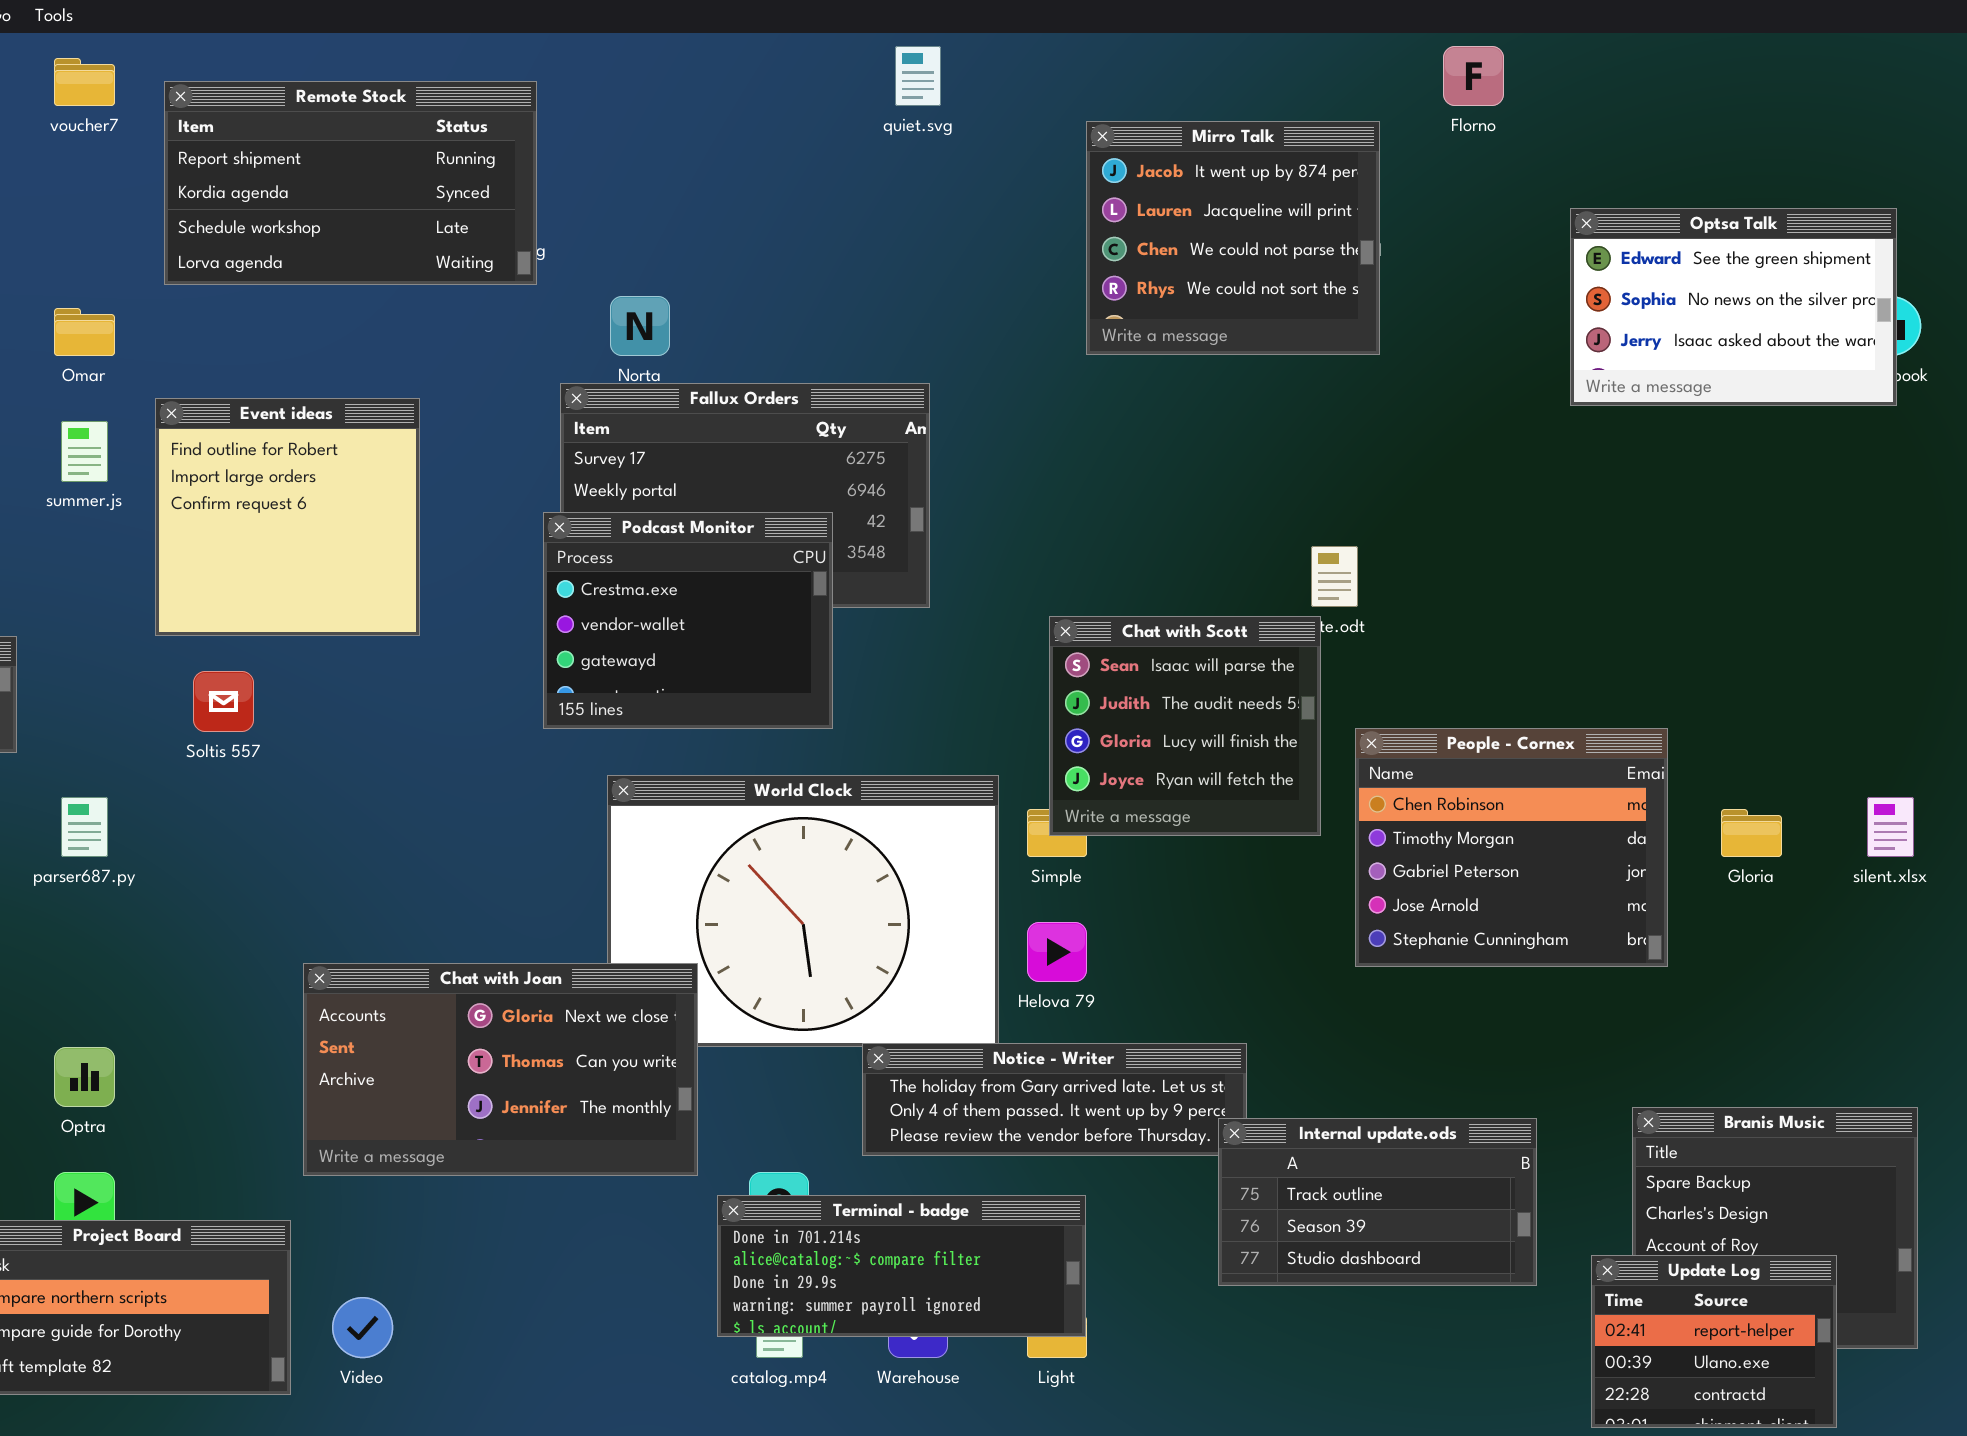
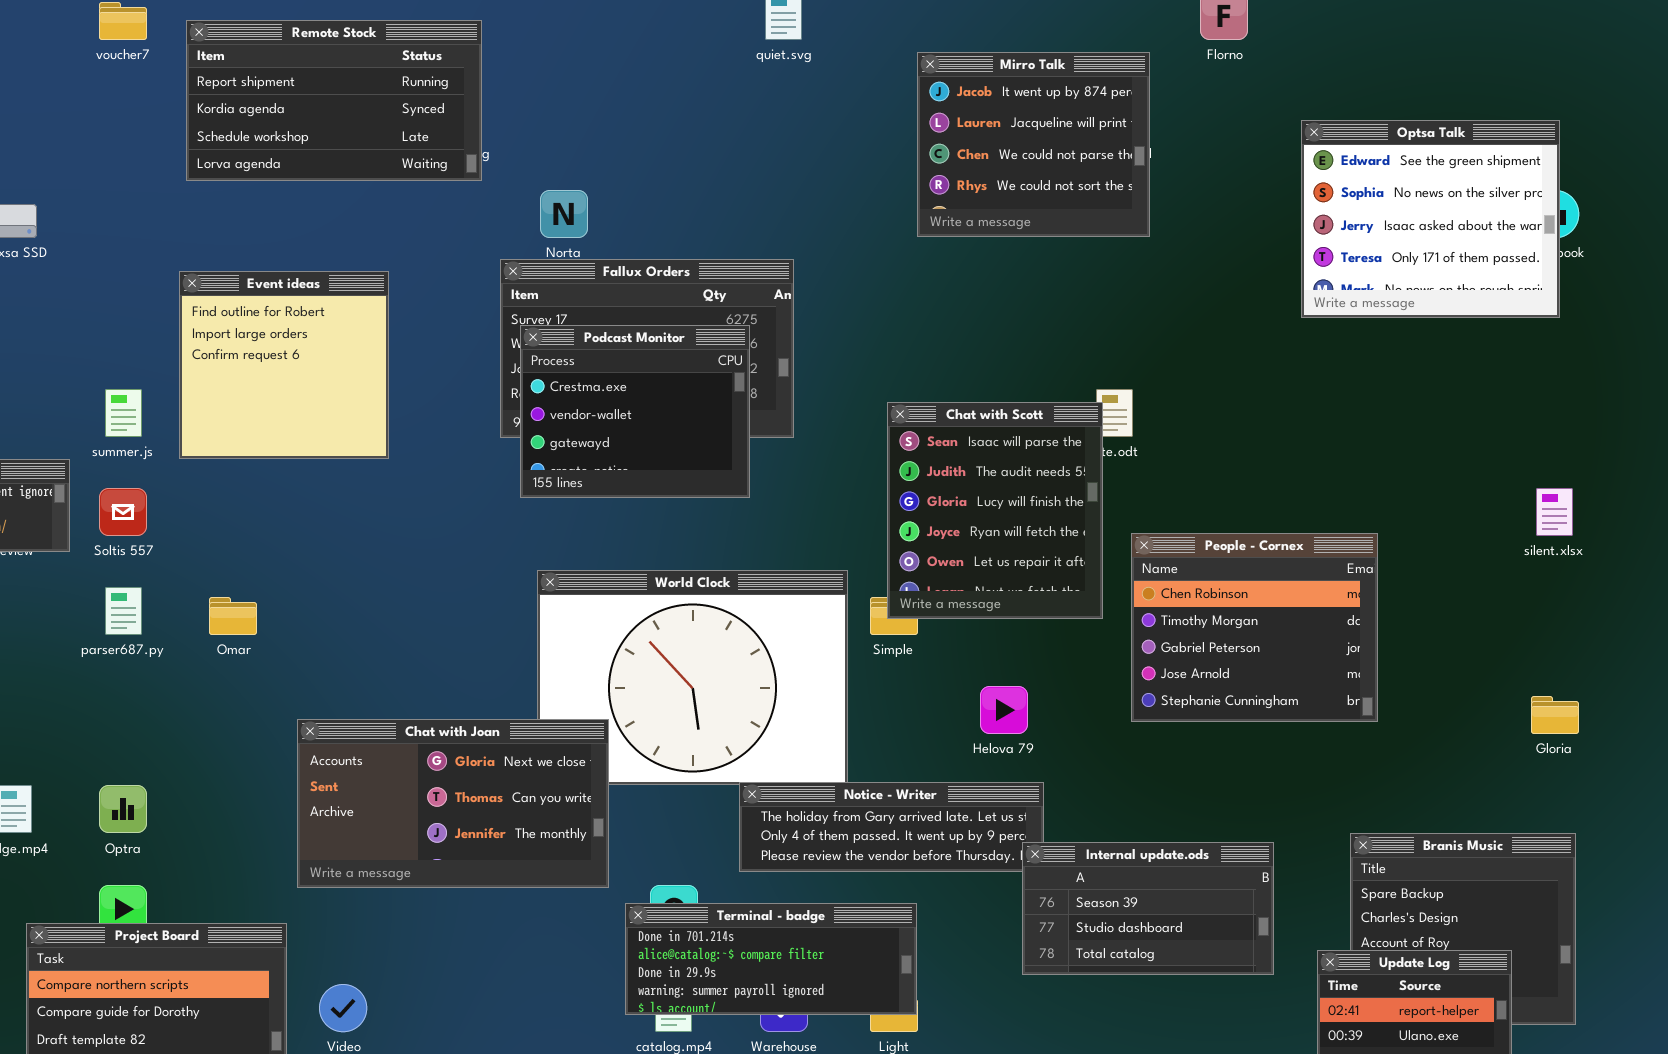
Optsa Talk: [1570,208,1897,406] -> [1301,120,1560,318], resized
Omar: [54,308,115,356] -> [209,597,257,635], moved
summer.js: [61,421,108,482] -> [105,389,142,437], moved
Podcast Monitor: [543,512,833,729] -> [520,325,750,498], moved
Chat with Scott: [1049,616,1321,836] -> [887,402,1103,619], resized
Soltis 557: [193,671,254,732] -> [99,488,147,536], moved
silent.xlsx: [1867,797,1914,857] -> [1536,488,1573,536], moved
Gloria: [1721,809,1782,857] -> [1531,696,1579,734], moved
Helova 79: [1027,922,1087,982] -> [980,686,1028,734], moved
Internal update.ods: [1218,1118,1537,1286] -> [1022,842,1274,975], scrolled down 1 row

